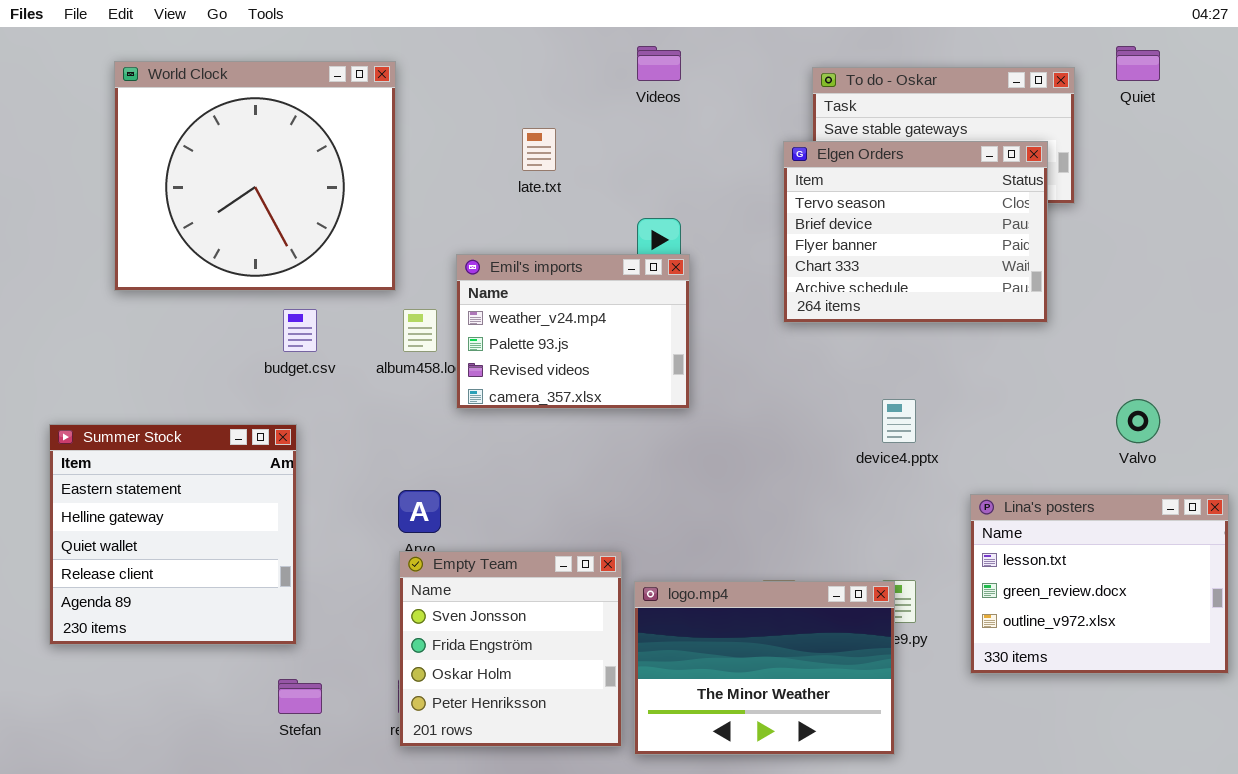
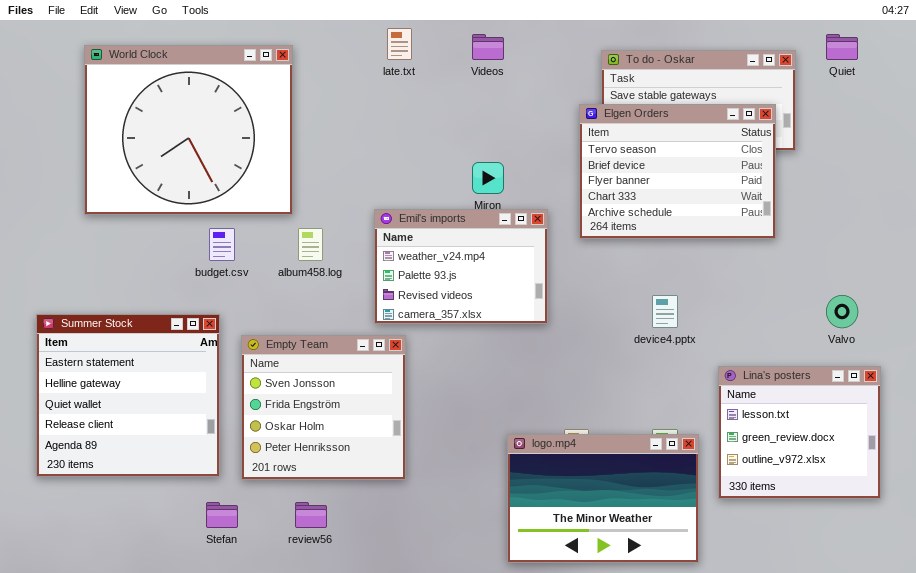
late.txt: [522,128,556,171] -> [387,28,412,60], moved
Emil's imports: [456,254,690,409] -> [374,209,548,324], moved
Lina's posters: [970,494,1229,674] -> [718,366,881,499], resized
Empty Team: [399,551,622,747] -> [241,335,406,480], moved
logo.mp4: [634,581,895,755] -> [507,434,699,563], moved

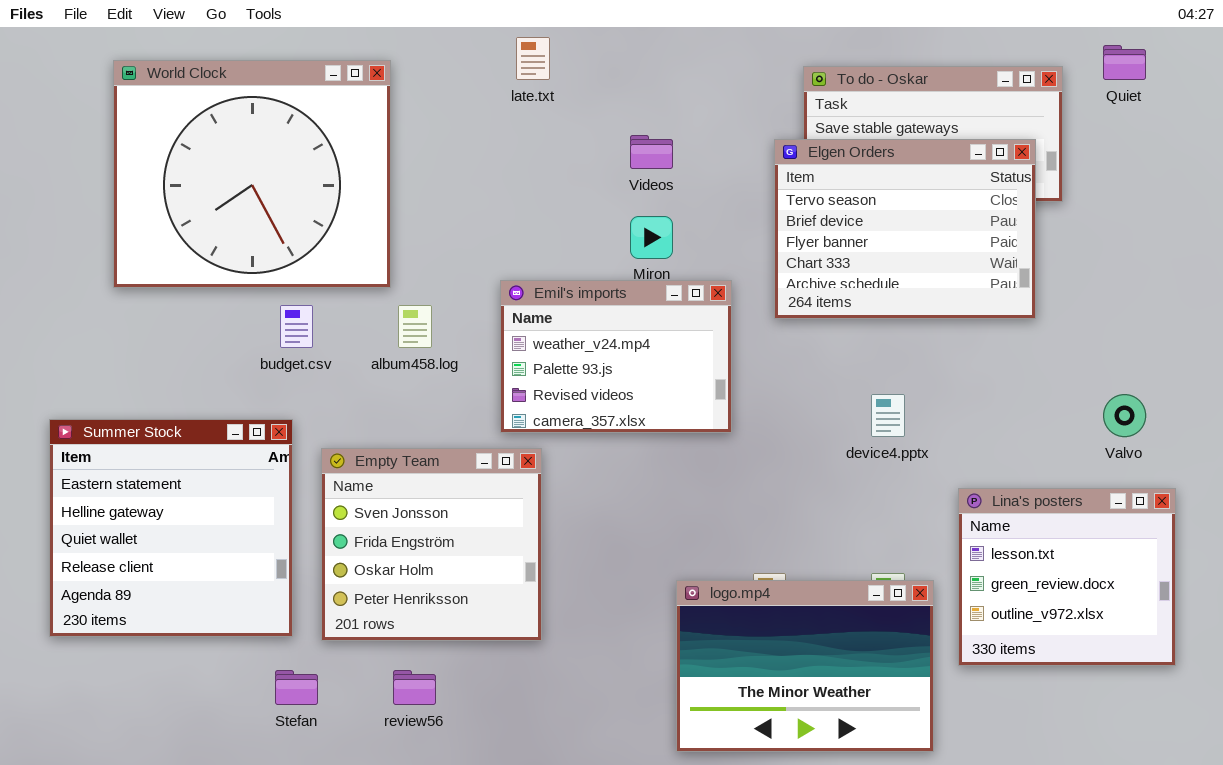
Videos: [472,34,504,60] -> [630,135,673,169], moved

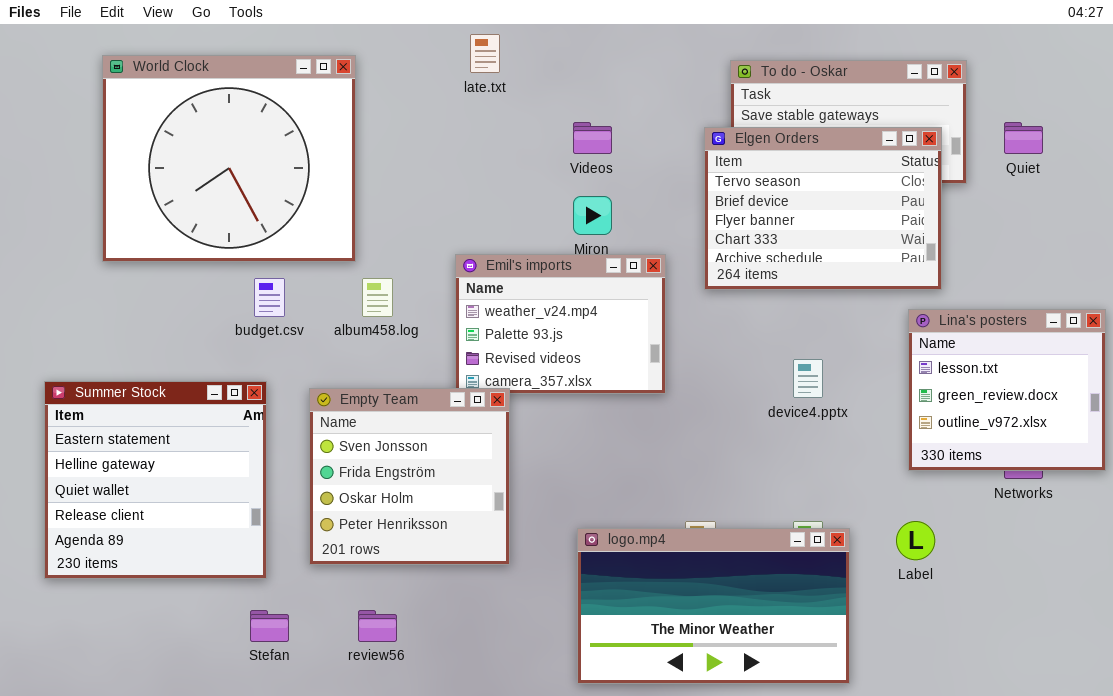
Quiet: [1103,45,1146,80] -> [1004,122,1043,154], moved
Empty Team: [321,448,542,641] -> [309,388,510,565], moved
Lina's posters: [958,488,1176,666] -> [908,309,1106,471], moved
logo.mp4: [676,580,934,752] -> [577,528,850,684], resized

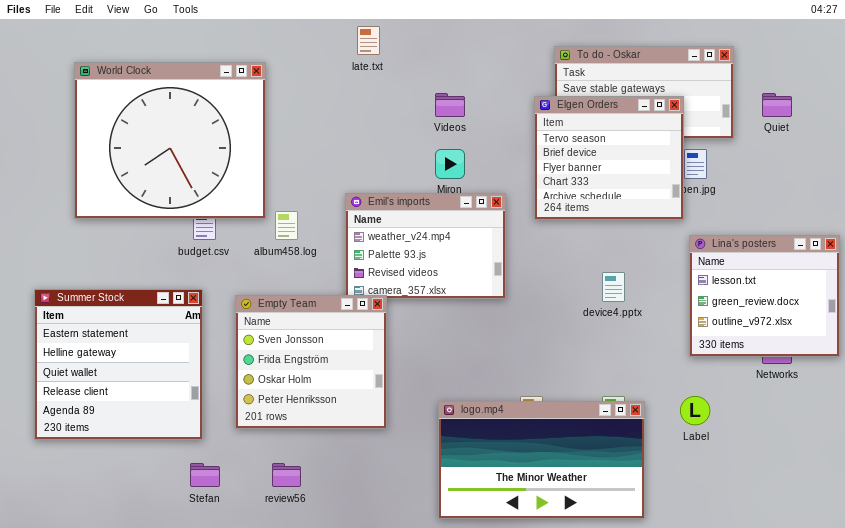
World Clock: [102,55,356,262] -> [74,62,266,219], moved
Elgen Orders: [704,127,942,290] -> [534,96,684,220], resized

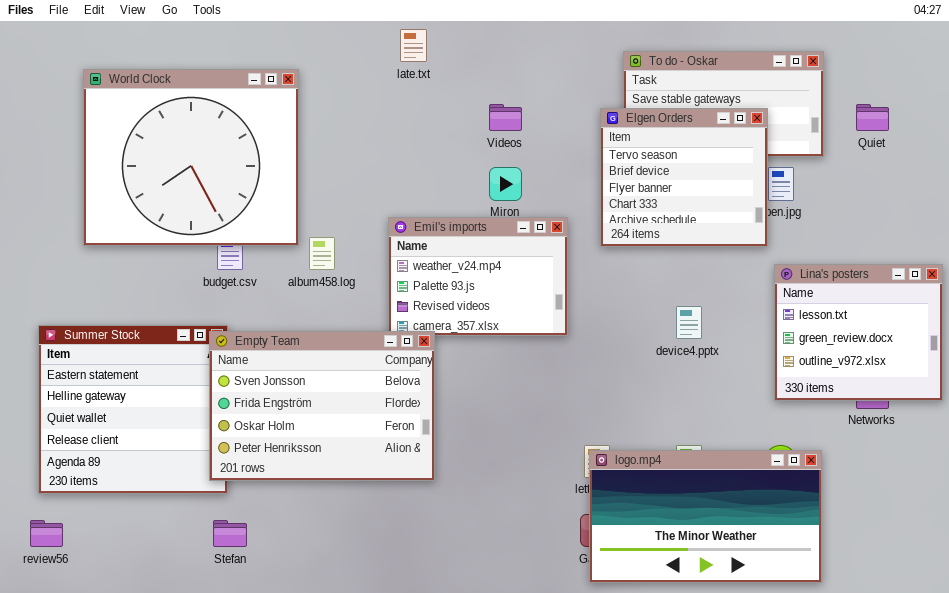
Empty Team: [235,295,387,429] -> [209,331,435,481], resized
logo.mp4: [438,401,645,519] -> [589,450,822,583], moved
review56: [272,463,301,487] -> [30,520,63,547], moved

